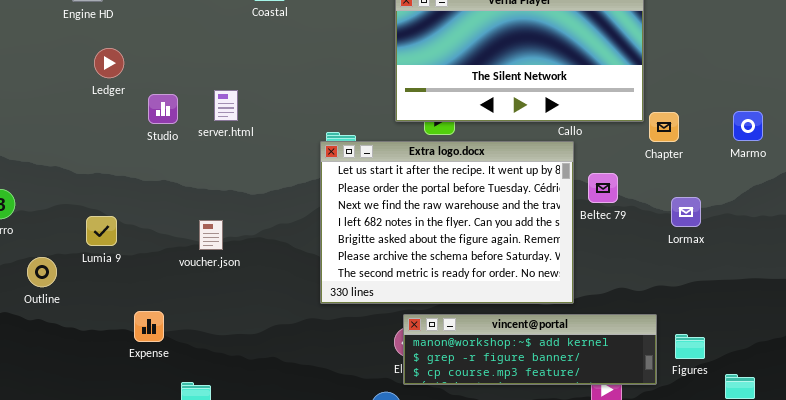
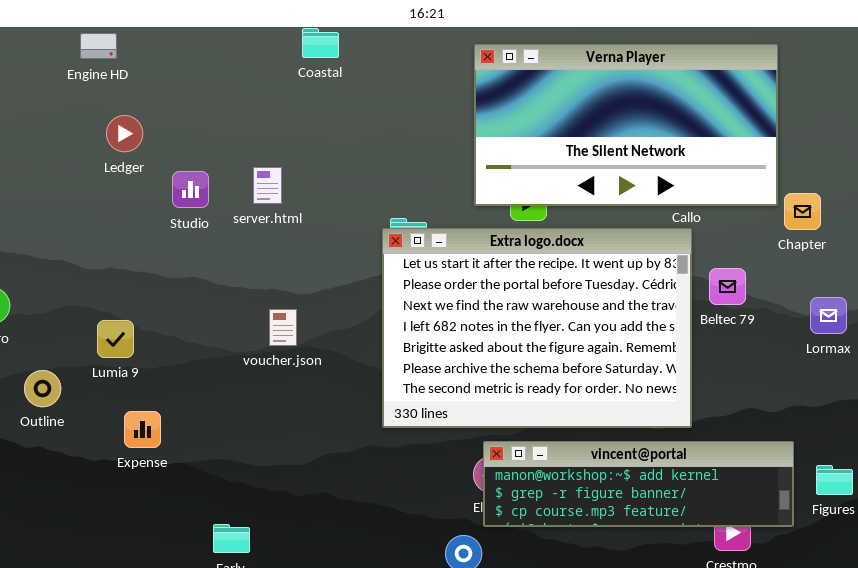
voucher.json: [199,220,223,250] -> [269,309,297,346], moved
Expense: [134,311,164,342] -> [124,411,161,448], moved

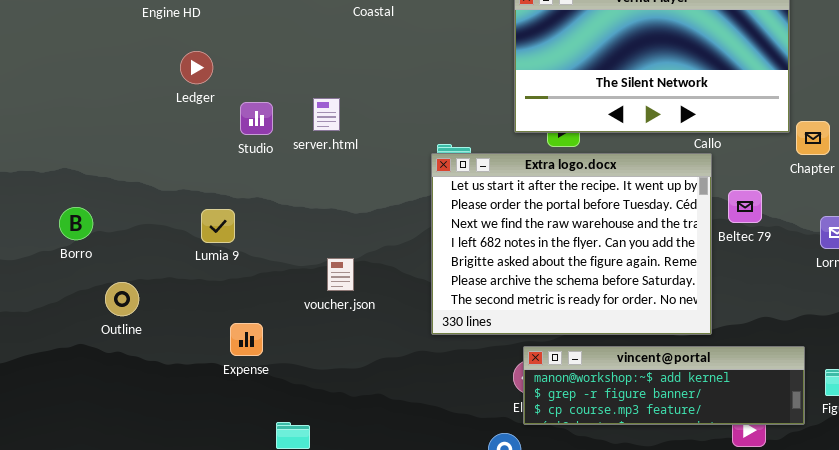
voucher.json: [269,309,297,346] -> [327,258,354,291], moved
Lumia 9: [97,320,134,358] -> [201,209,235,243], moved
Expense: [124,411,161,448] -> [230,323,263,356], moved

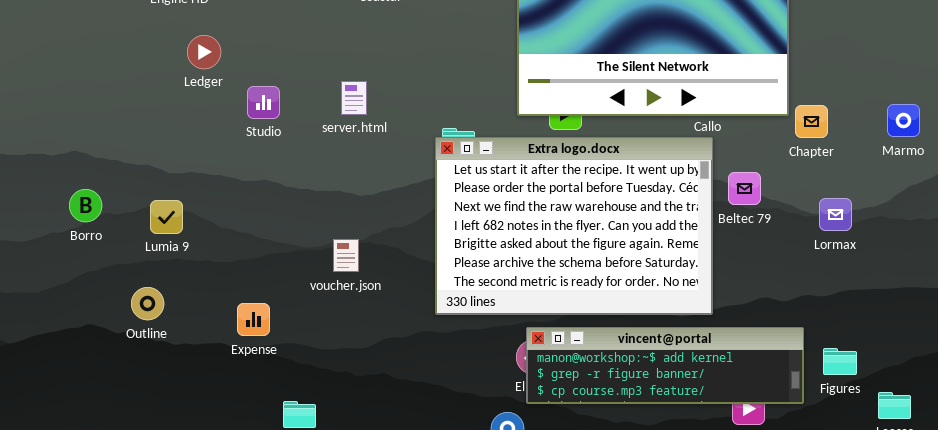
server.html: [313,98,340,131] -> [341,81,367,115], moved
Lumia 9: [201,209,235,243] -> [150,200,183,234], moved
Outline: [105,282,139,316] -> [131,287,164,320], moved

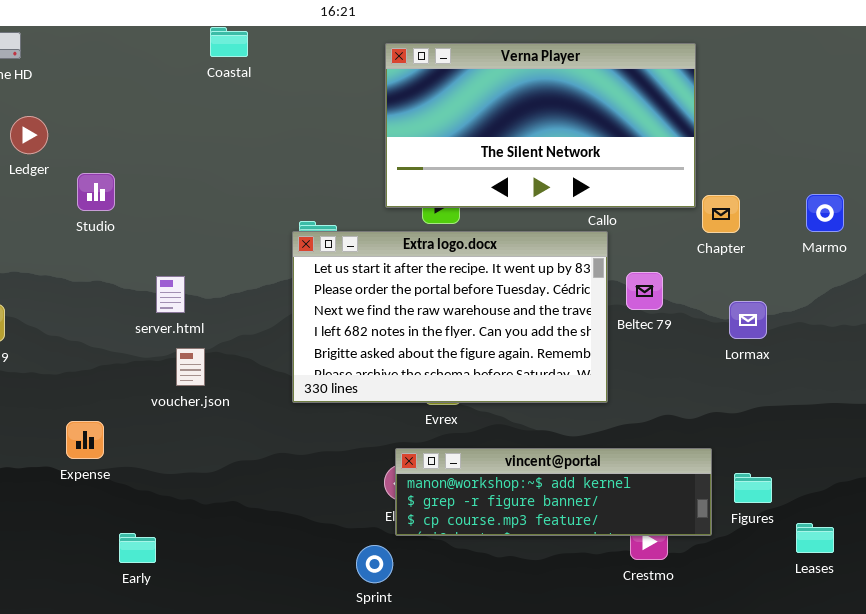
server.html: [341,81,367,115] -> [156,276,185,313], moved
Extra logo.docx: [435,137,713,315] -> [292,231,608,403], resized

